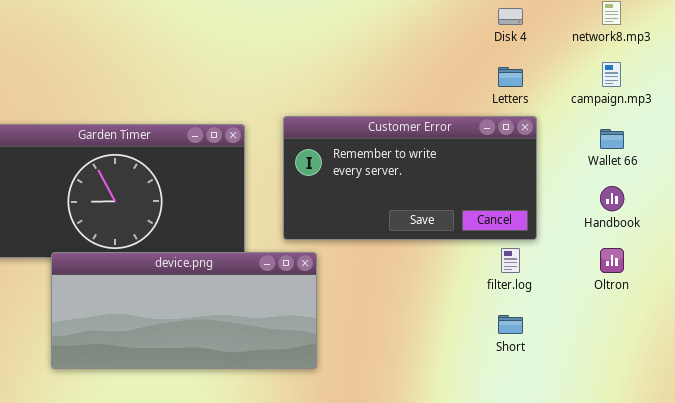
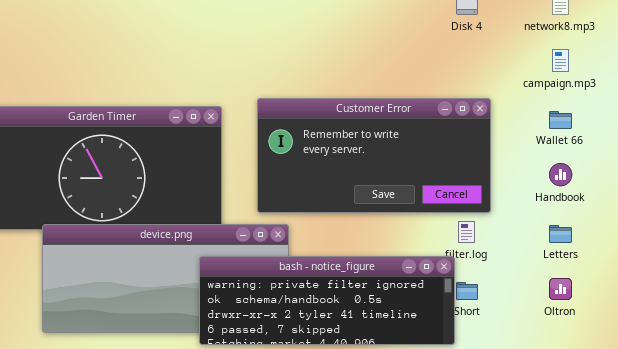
Letters: [498,67,523,87] -> [549,225,572,243], moved
Oltron: [600,248,624,273] -> [549,278,572,300], moved
bash - notice_figure: none -> [199,256,455,345], opened

